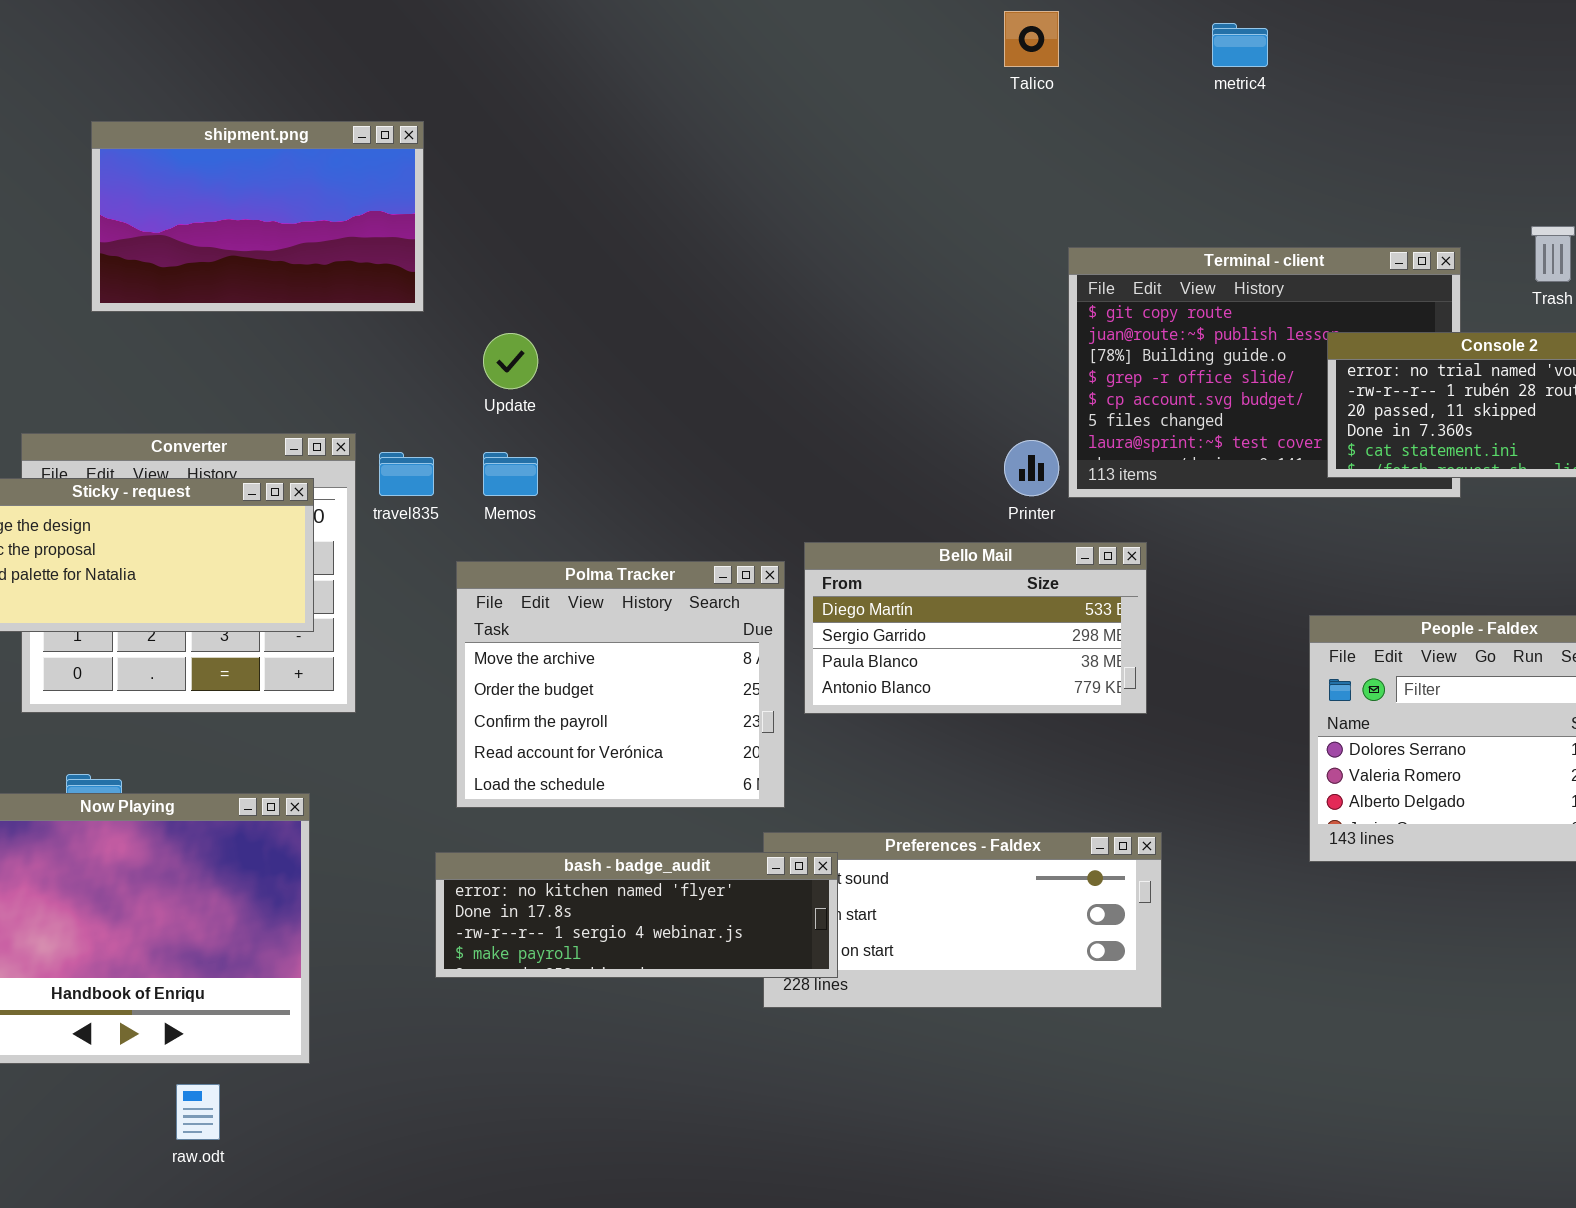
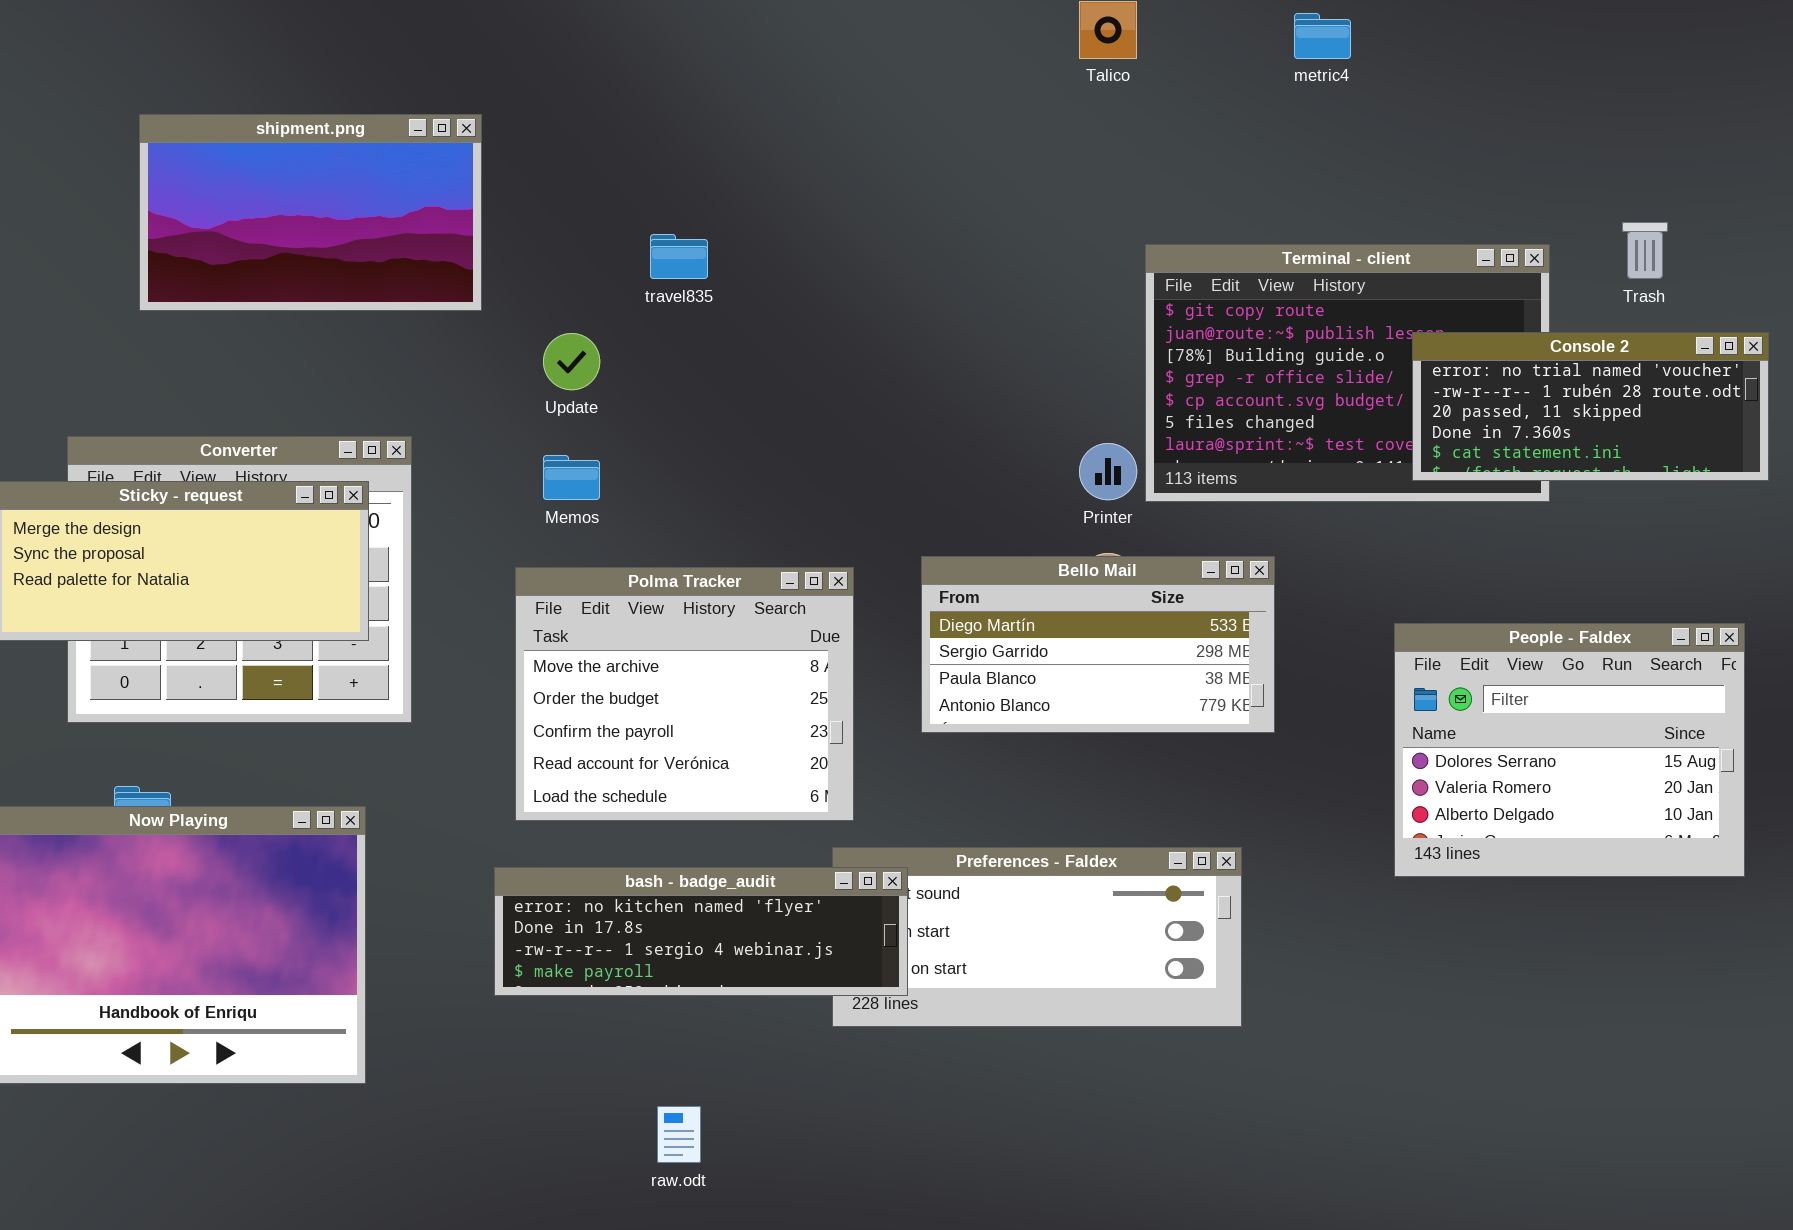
travel835: [379,452,434,496] -> [650,234,708,279], moved
Bello Mail: [804,542,1147,714] -> [921,556,1275,733], moved
raw.odt: [176,1084,220,1140] -> [657,1106,701,1163], moved

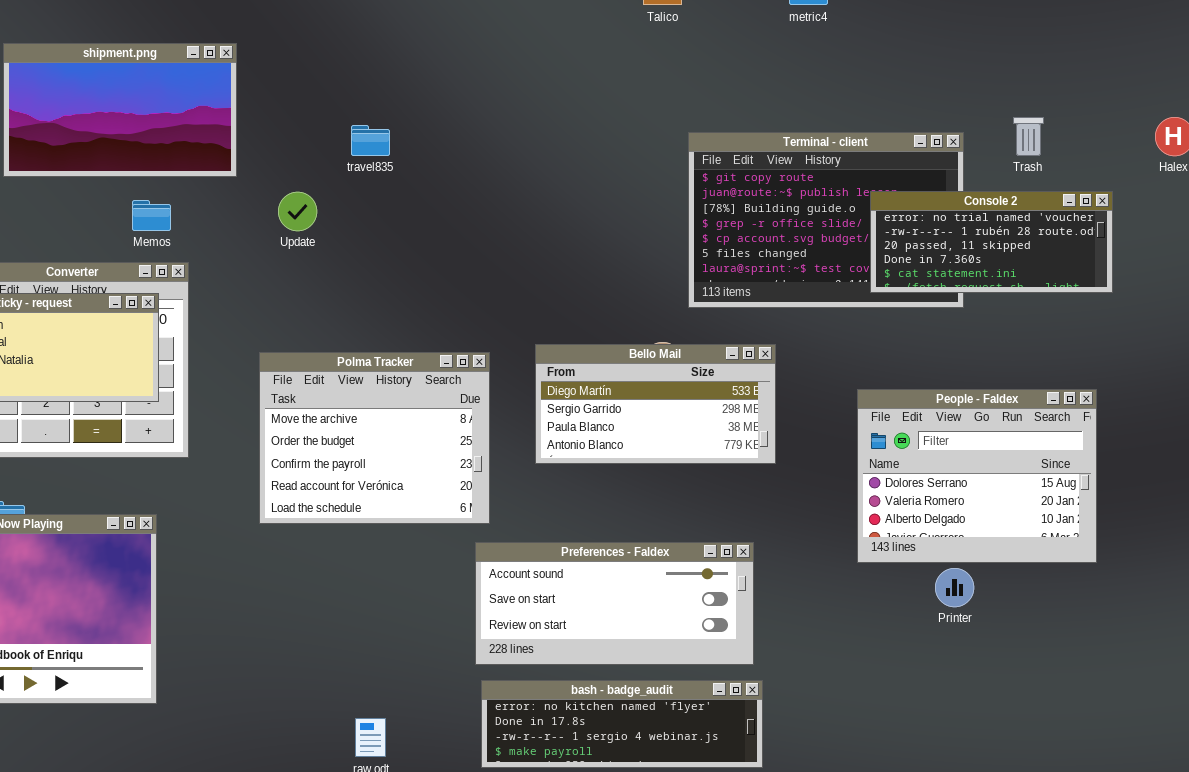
Printer: [1079,443,1137,500] -> [935,568,974,607], moved
Memos: [543,455,600,500] -> [132,200,171,231], moved
bash - badge_audit: [494,867,908,996] -> [481,680,763,768], moved

